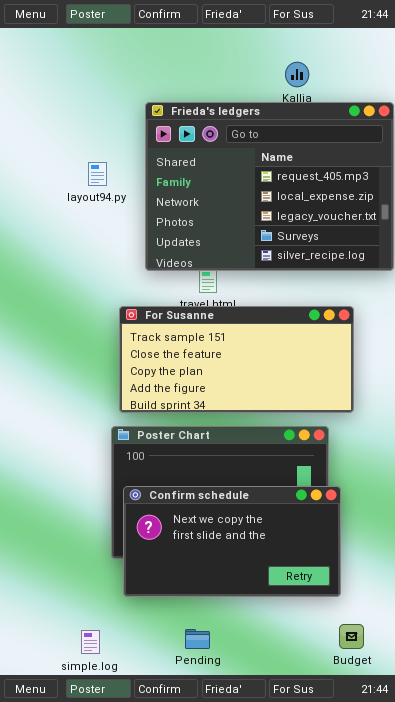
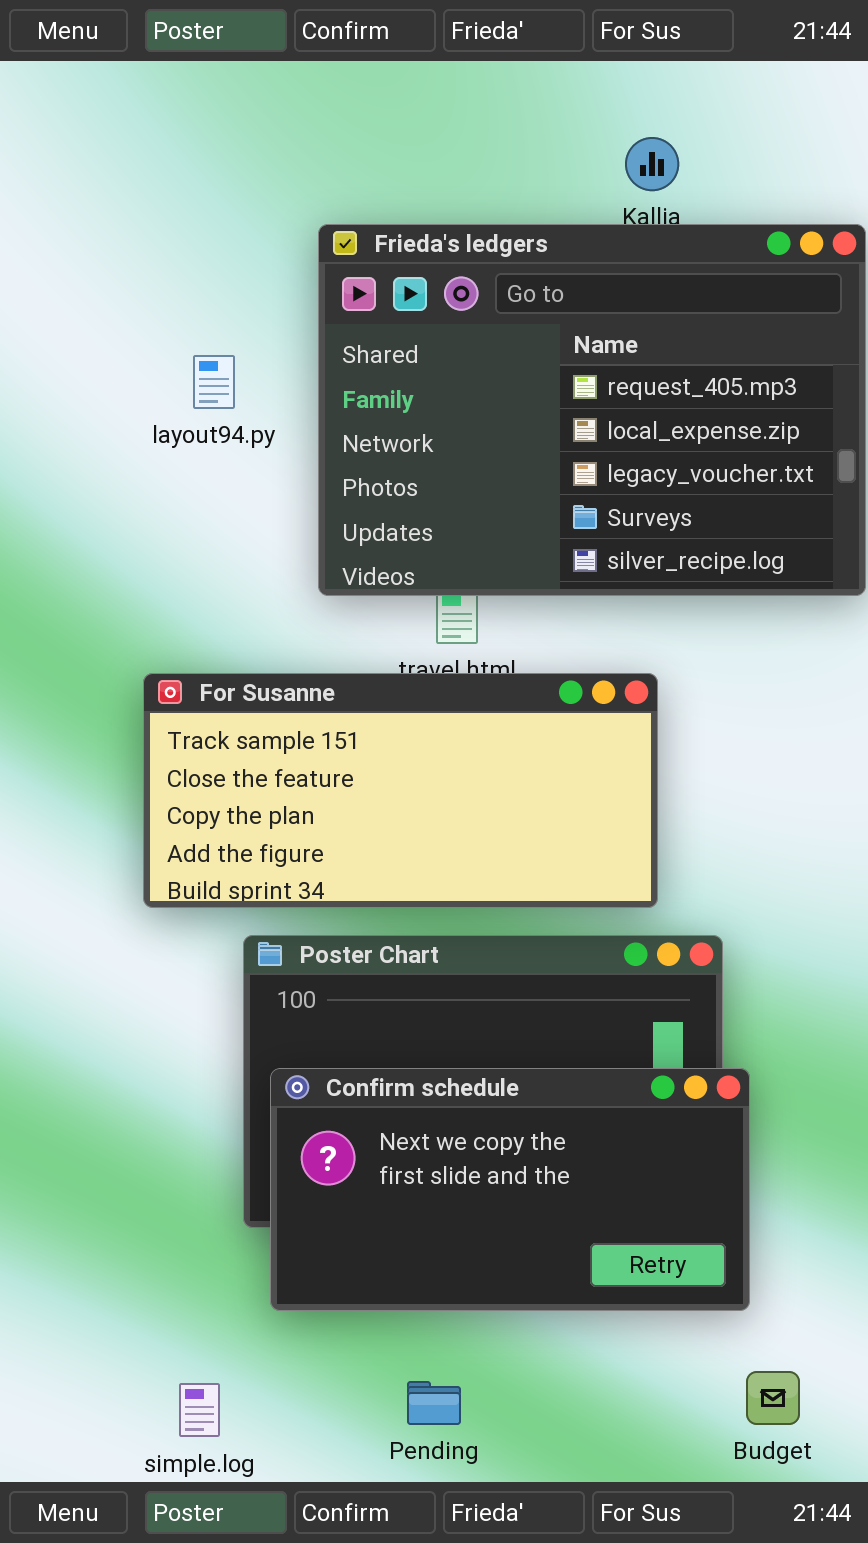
For Susanne: [119,306,354,413] -> [143,673,658,908], moved

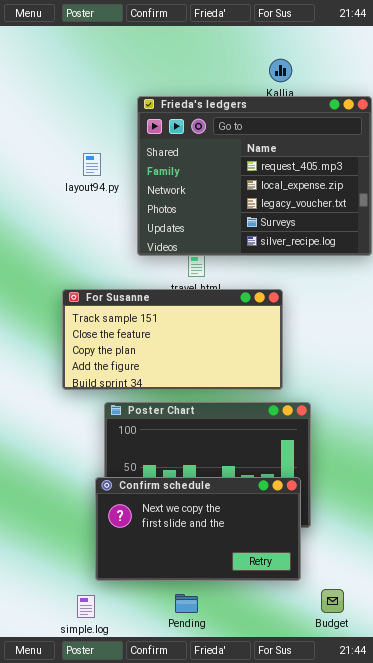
Confirm schedule: [270,1068,750,1311] -> [95,477,301,581], moved

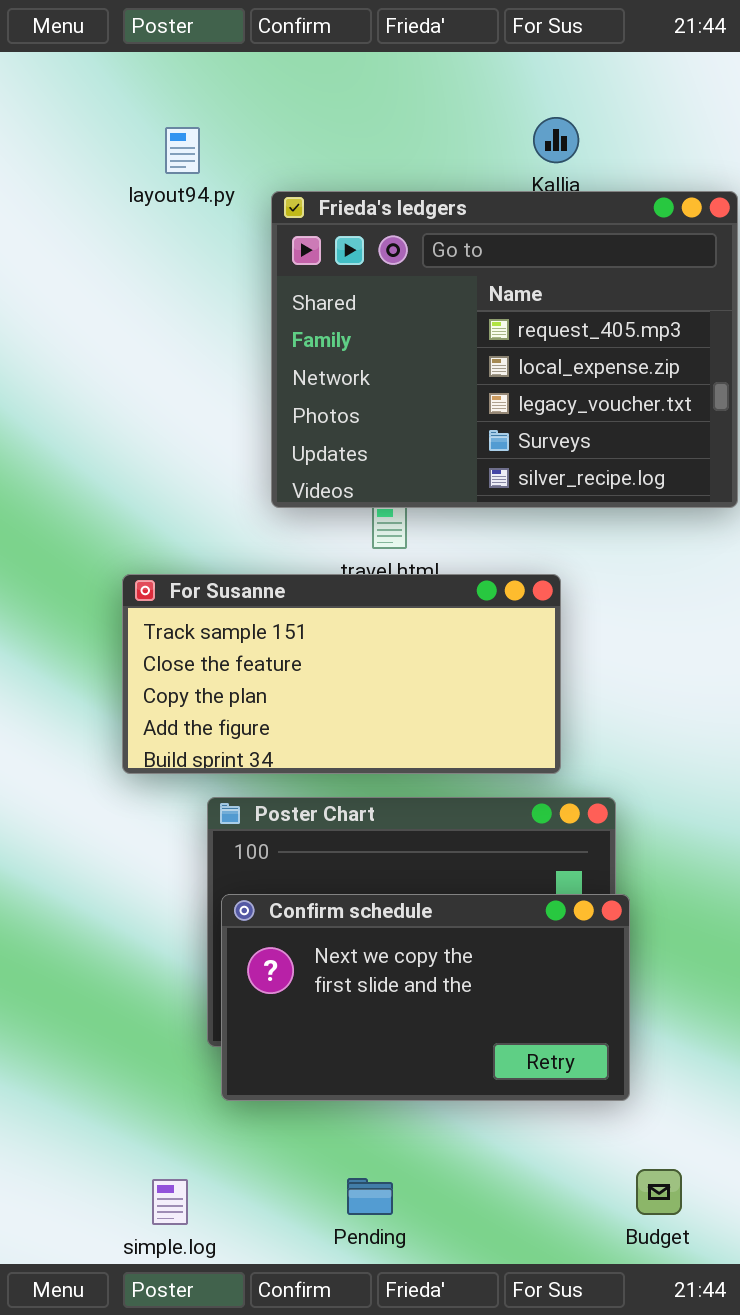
layout94.py: [83,153,101,176] -> [165,127,200,174], moved
Confirm schedule: [95,477,301,581] -> [221,894,630,1101], moved

